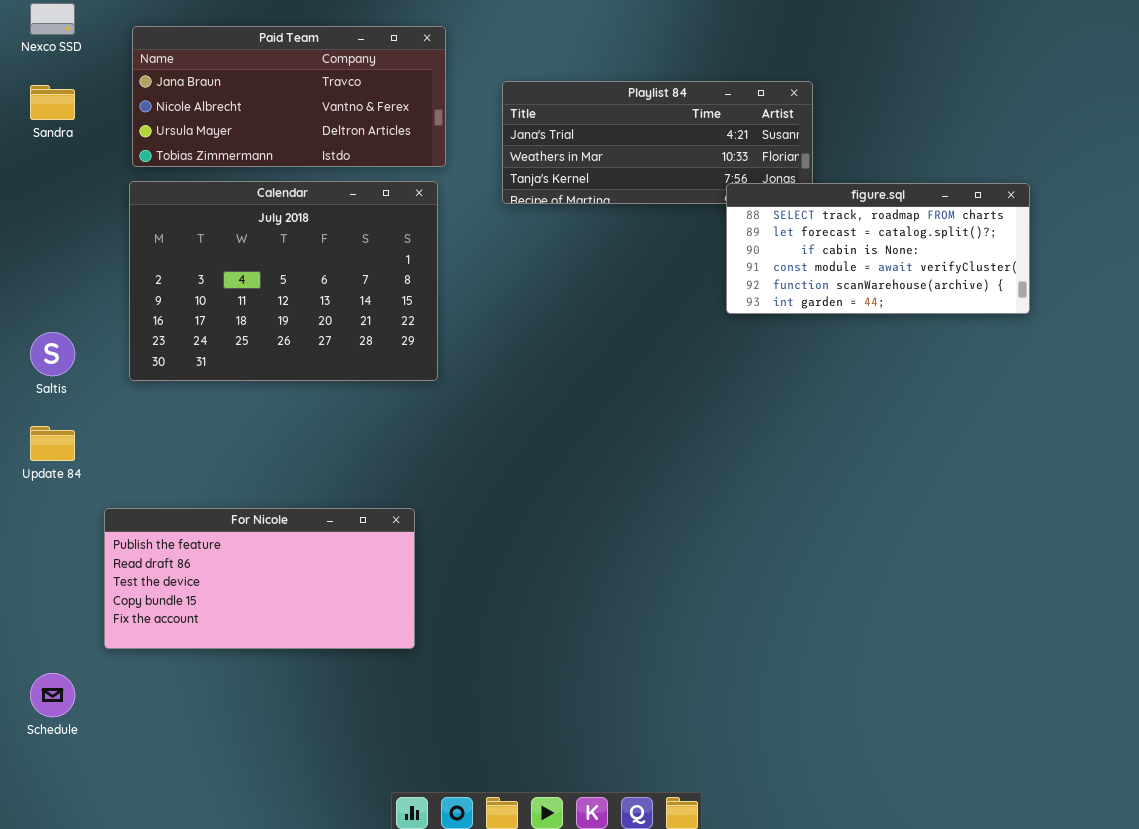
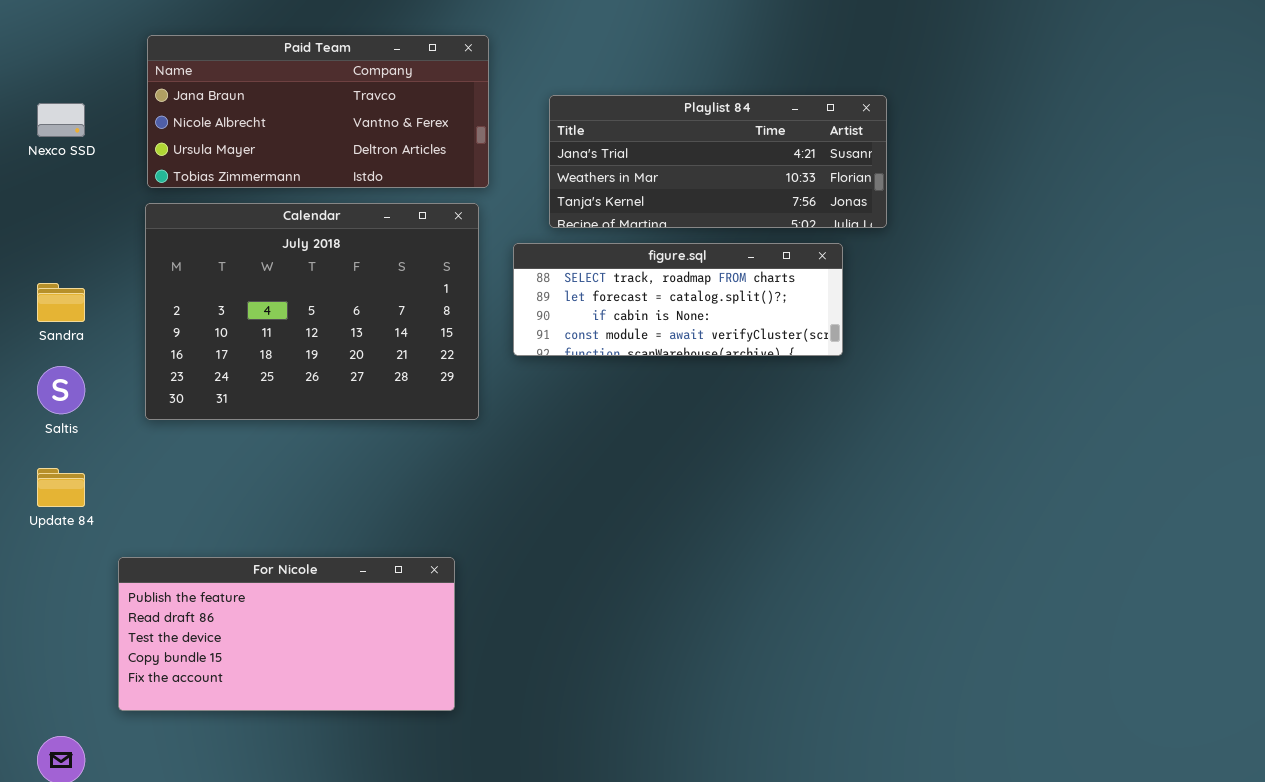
Nexco SSD: [30,3,75,35] -> [37,103,85,137], moved
Sandra: [30,85,75,120] -> [37,283,85,322], moved
figure.sql: [726,183,1030,314] -> [513,243,843,356], moved, resized

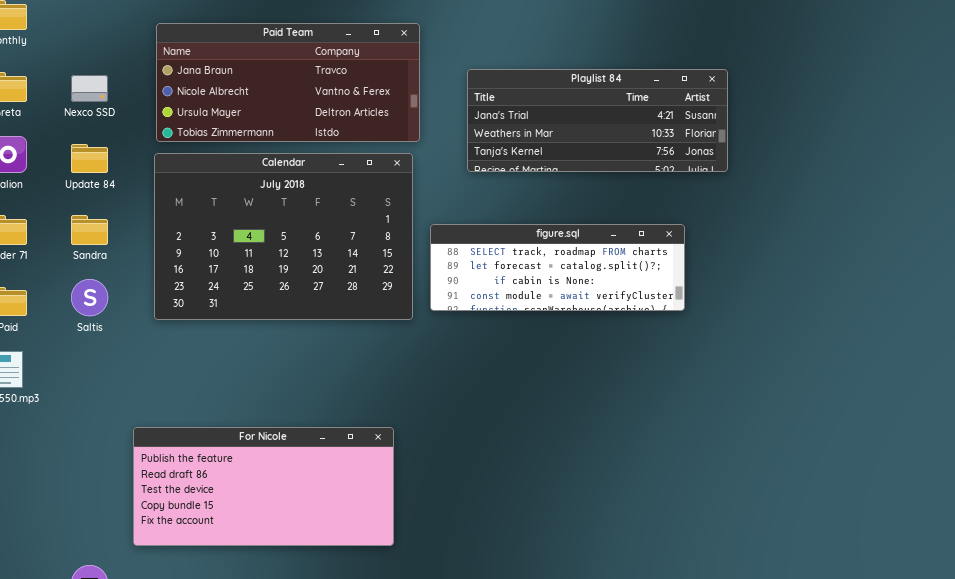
figure.sql: [513,243,843,356] -> [430,224,685,311], moved
Update 84: [37,468,85,507] -> [71,144,108,173], moved

